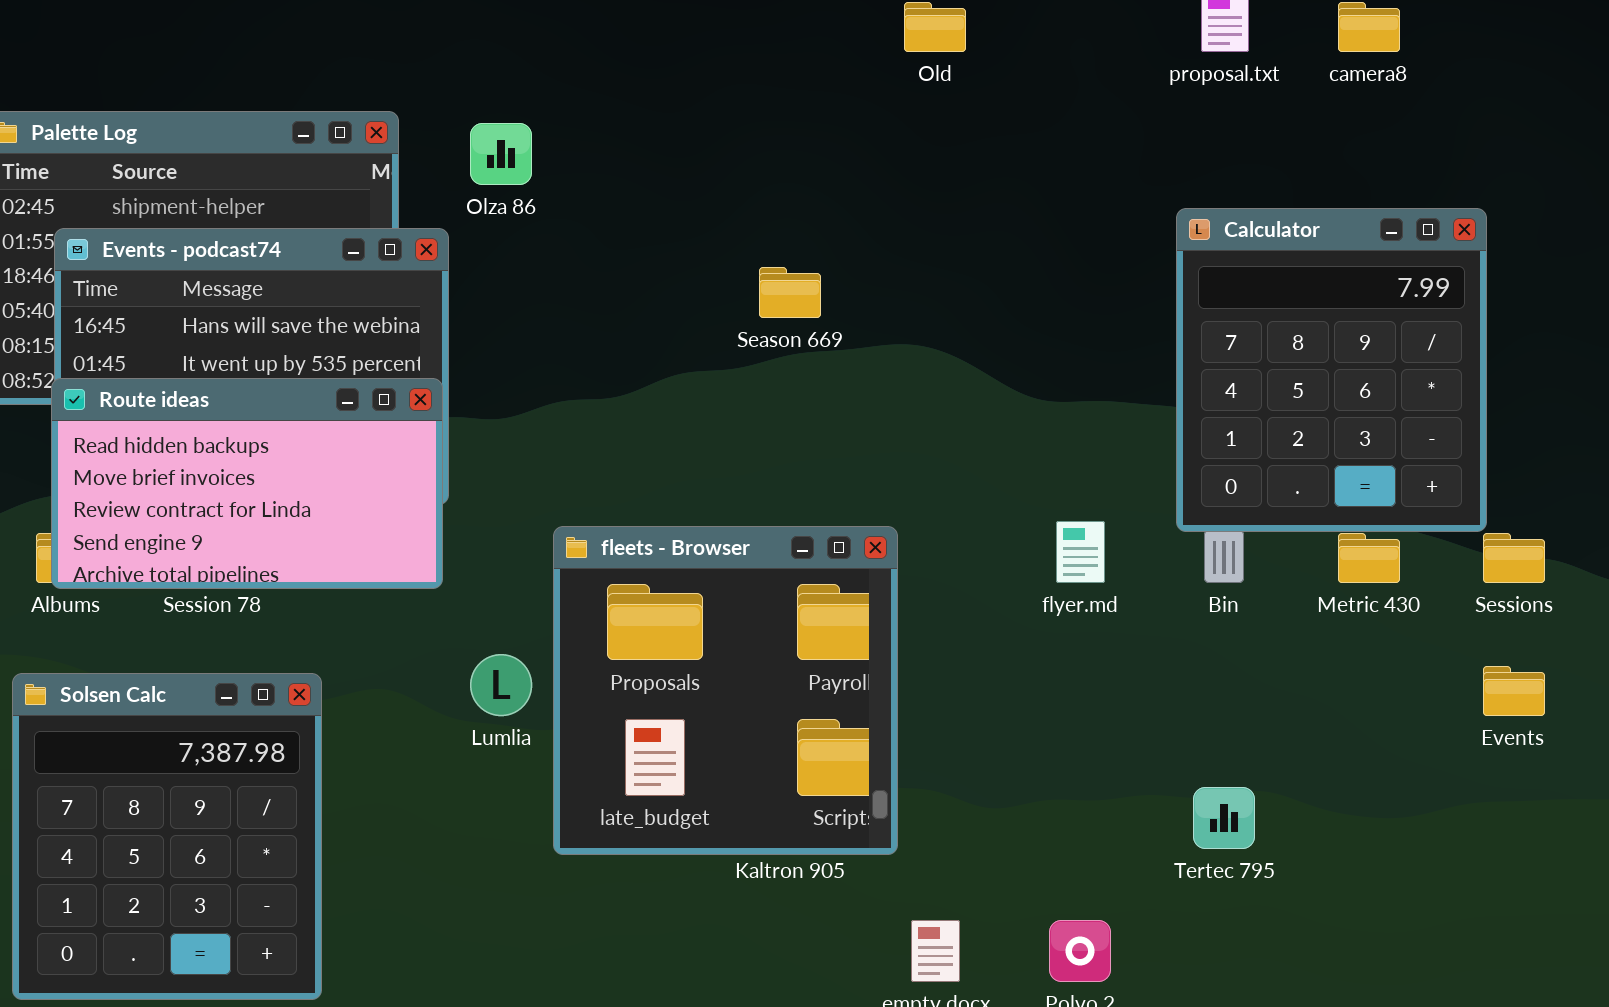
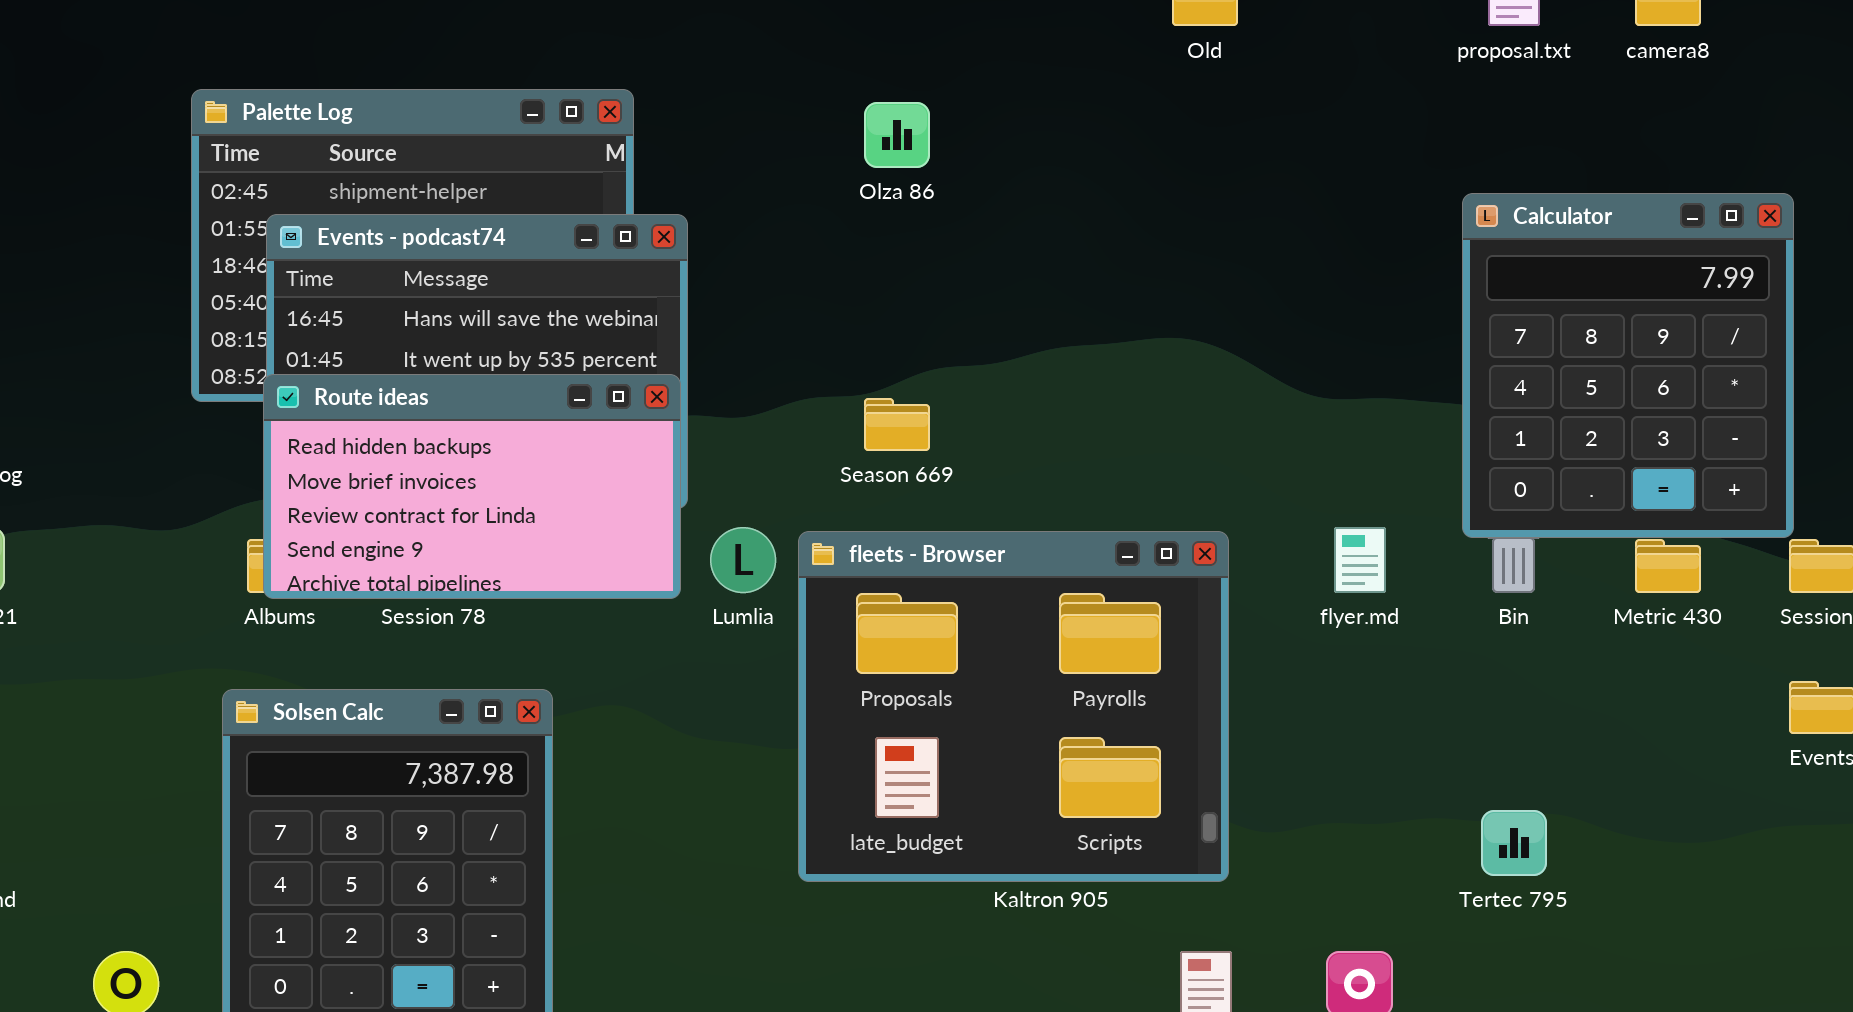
Olza 86: [470,123,532,185] -> [864,102,930,168], moved
Season 669: [759,267,821,318] -> [864,398,930,451], moved
fleets - Browser: [553,526,898,855] -> [798,531,1229,882], resized
Lumlia: [470,654,532,716] -> [710,527,776,593], moved

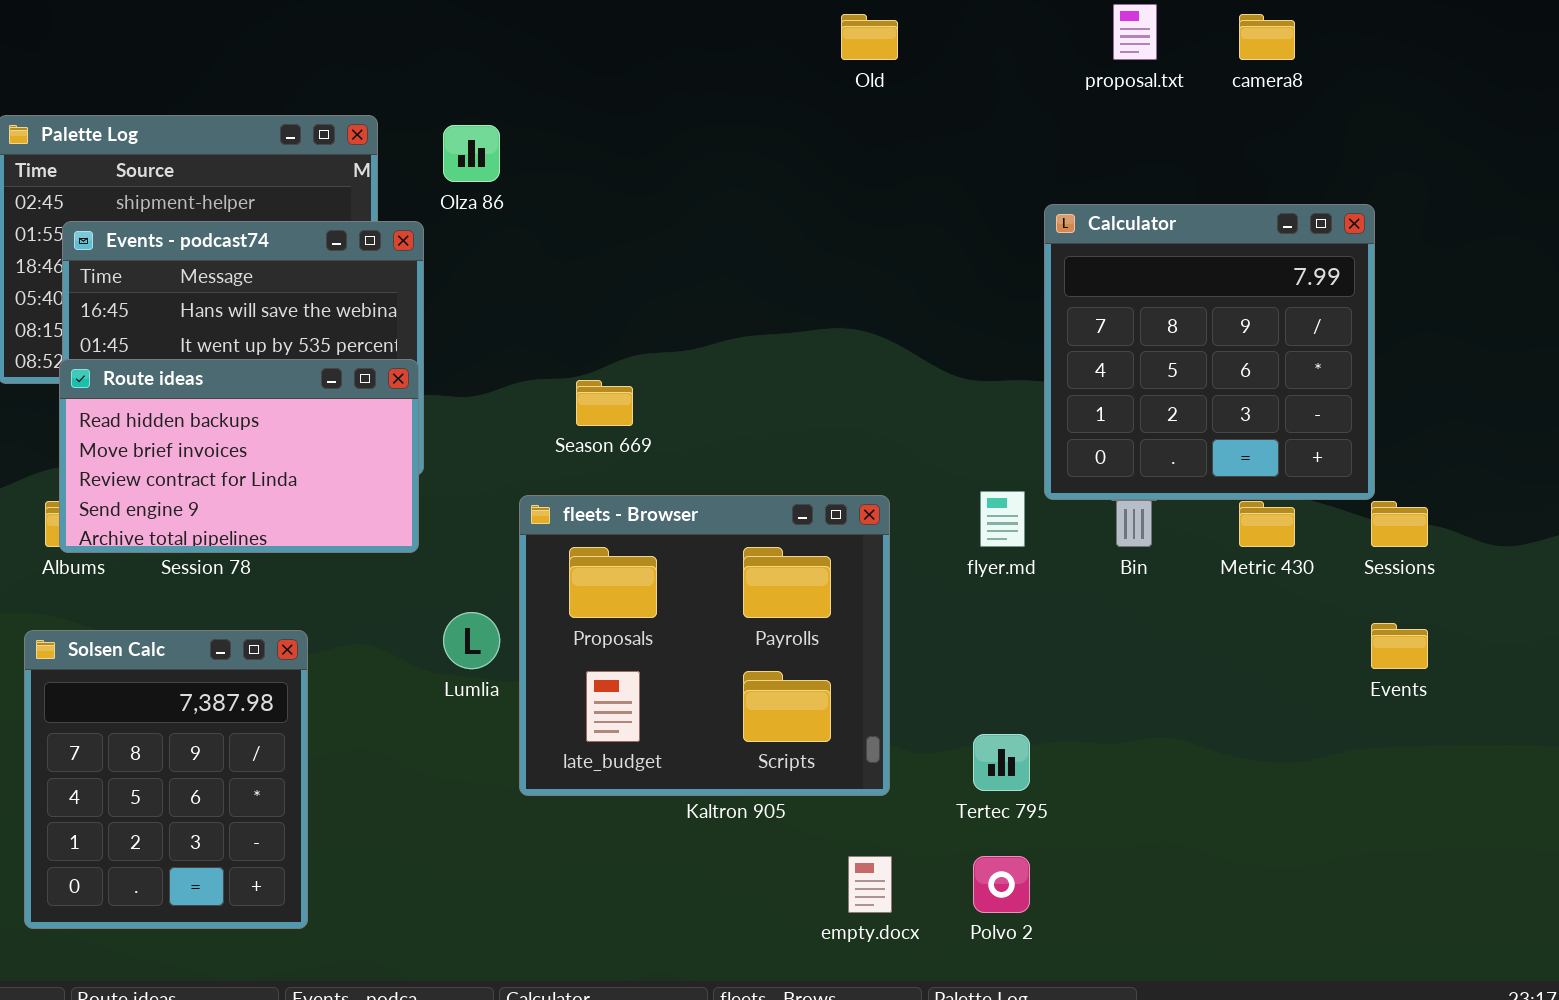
Olza 86: [864,102,930,168] -> [443,125,500,182], moved
Calculator: [1462,193,1794,538] -> [1044,204,1375,500], resized
Lumlia: [710,527,776,593] -> [443,612,500,669], moved
Tertec 795: [1481,810,1547,876] -> [973,734,1030,791], moved

